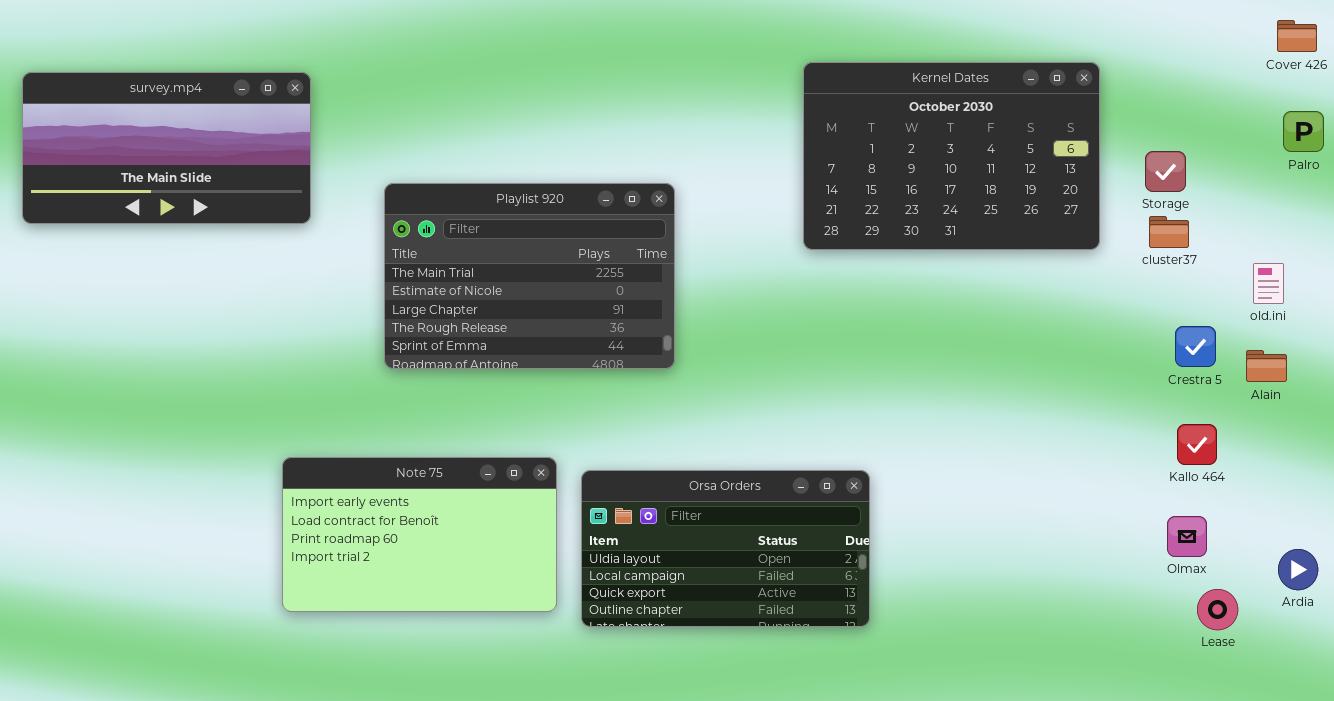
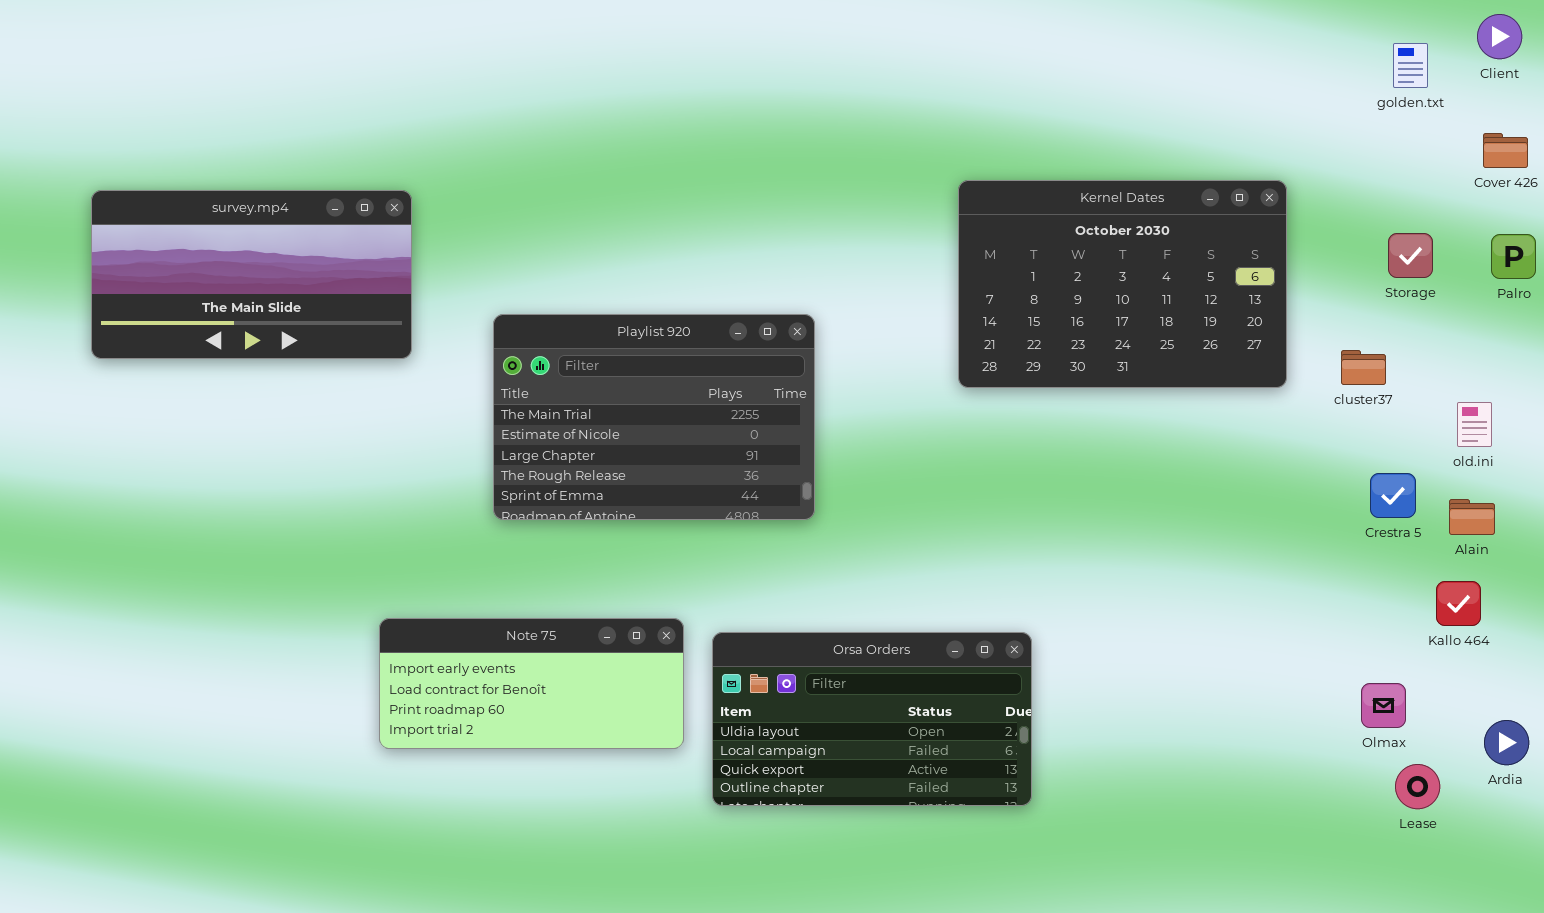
Storage: [1145,151,1186,192] -> [1388,233,1433,278], moved
Kallo 464: [1177,424,1217,465] -> [1436,581,1481,626], moved
Note 75: [282,457,557,612] -> [379,618,684,749], resized

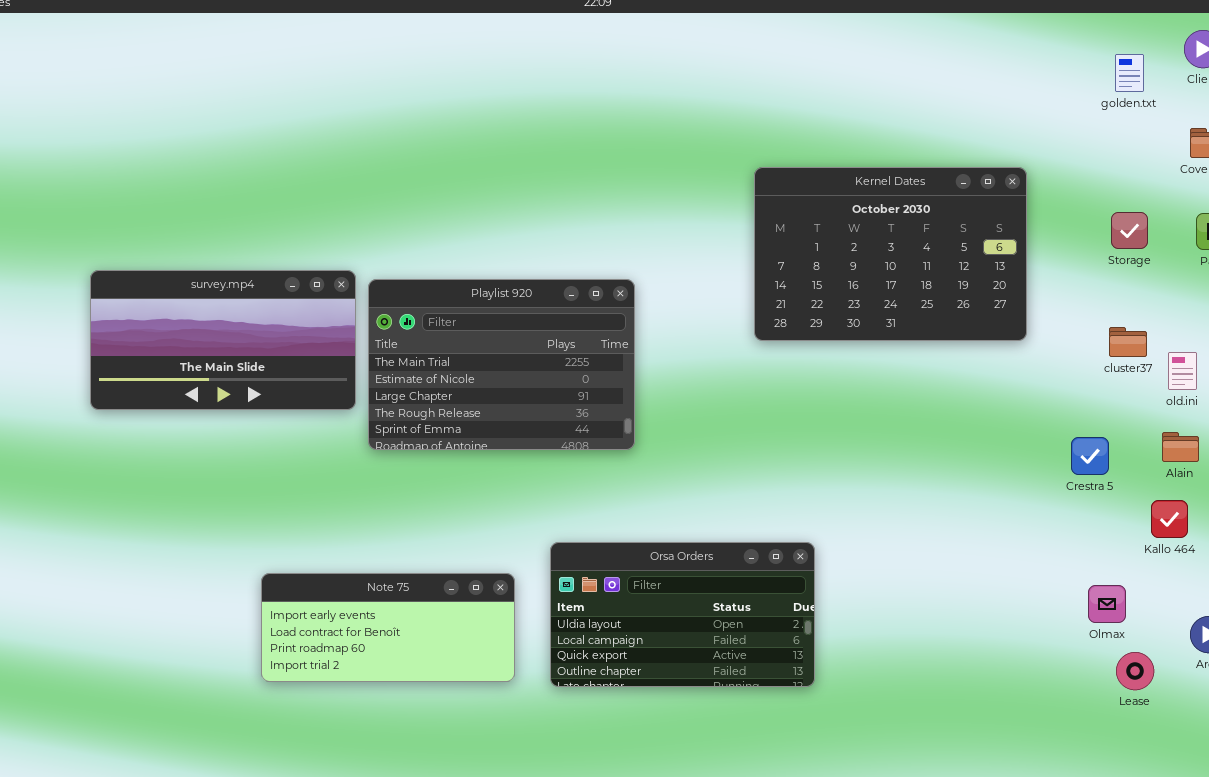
survey.mp4: [91,190,412,359] -> [90,270,356,410], moved
cluster37: [1341,350,1386,385] -> [1109,327,1147,357], moved
Crestra 5: [1370,473,1416,518] -> [1071,437,1109,475], moved
Note 75: [379,618,684,749] -> [261,573,515,682], moved

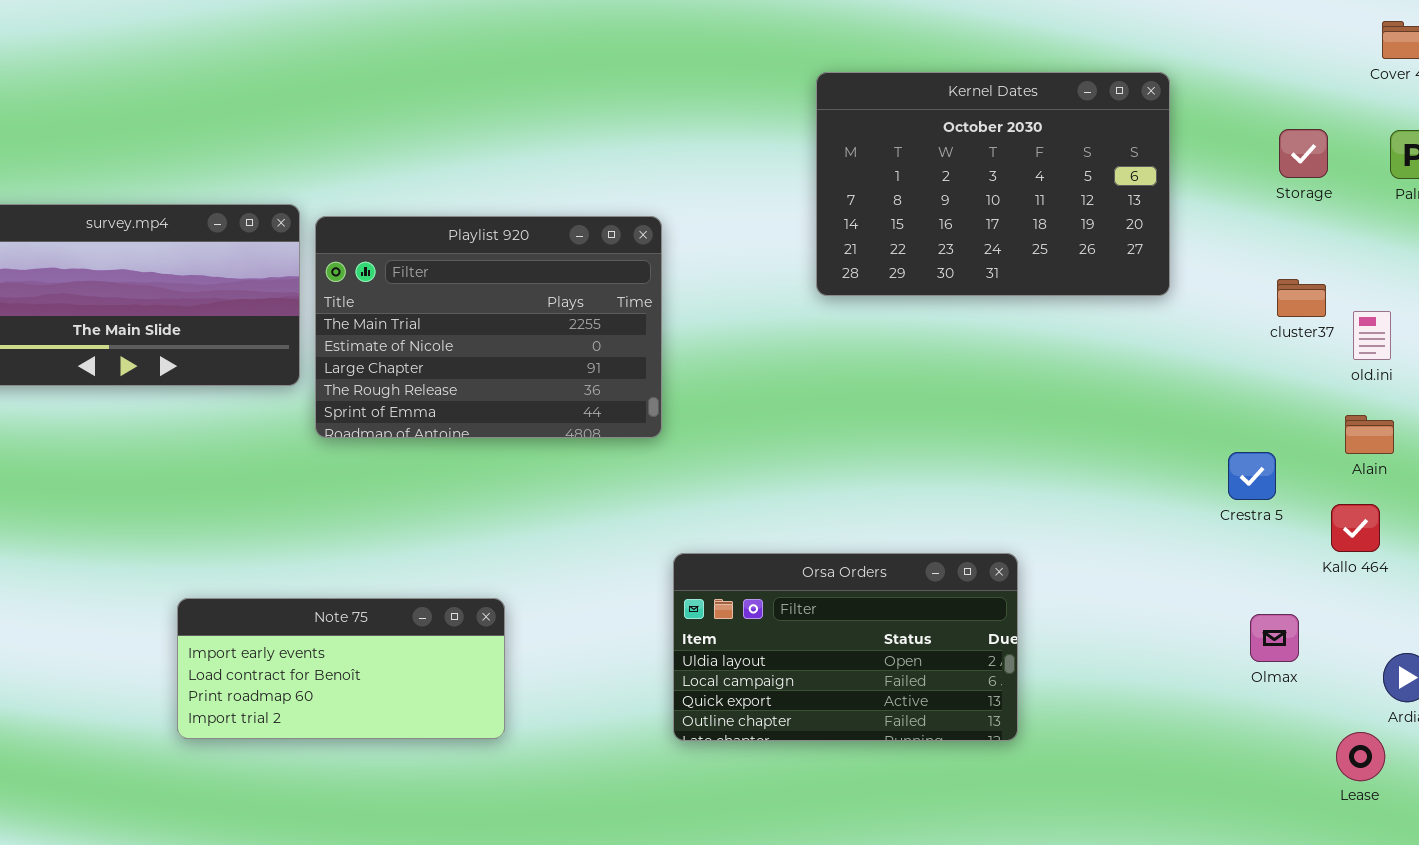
Crestra 5: [1071,437,1109,475] -> [1228,452,1276,500], moved
Orsa Orders: [550,542,815,687] -> [673,553,1018,741], moved
Lease: [1116,652,1154,690] -> [1336,732,1385,781], moved

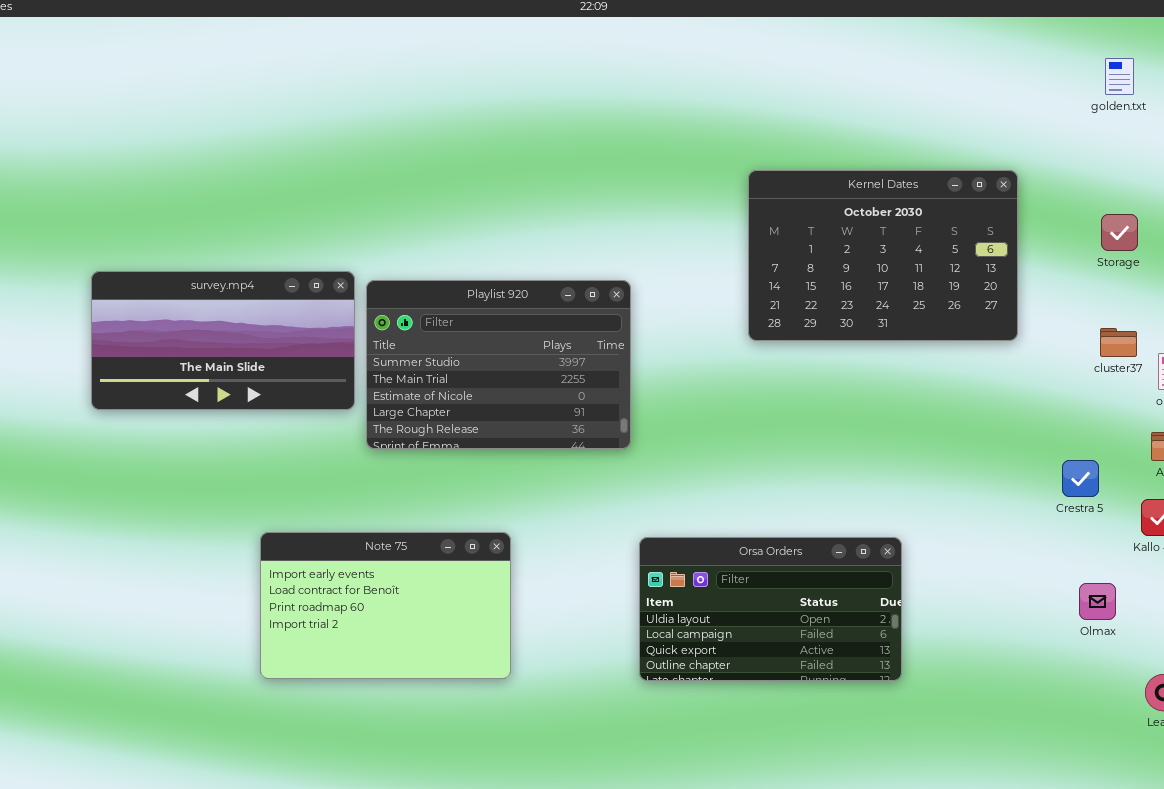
Playlist 920: [315,216,662,438] -> [366,280,631,449], scrolled up 1 row
Note 75: [177,598,505,739] -> [260,532,511,679], resized

